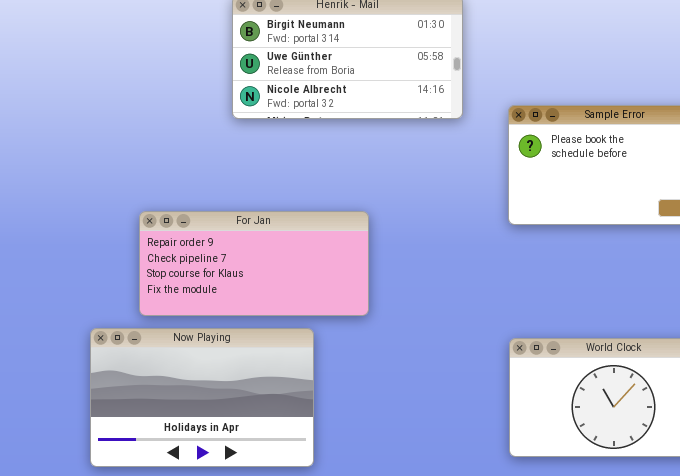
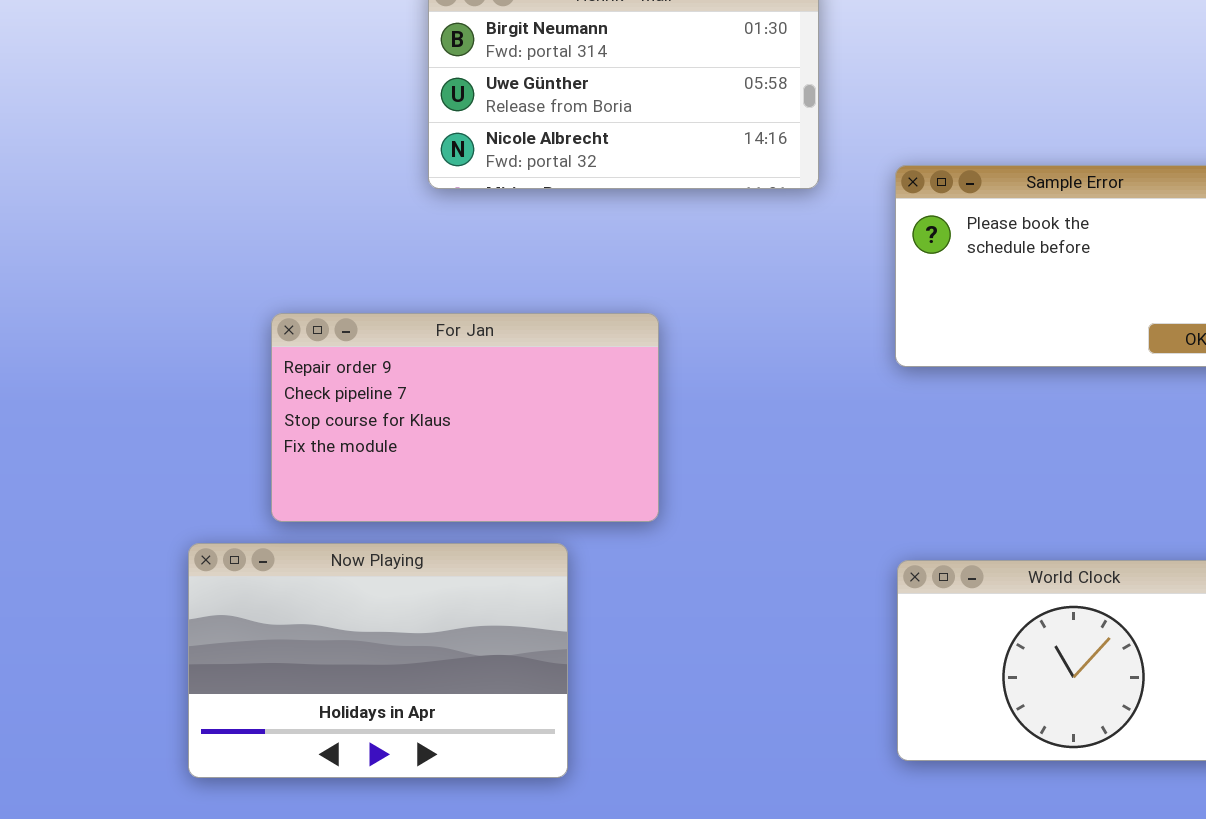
For Jan: [139,211,369,316] -> [271,313,659,522], resized

